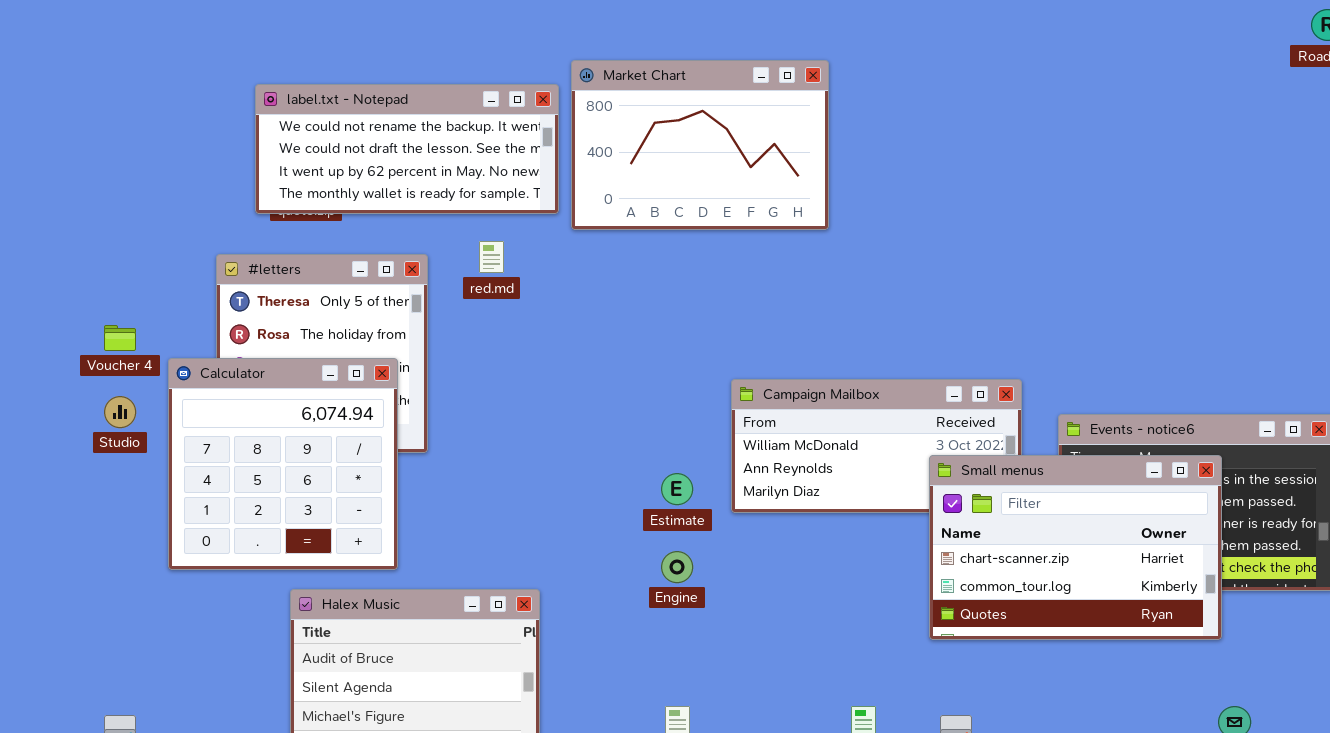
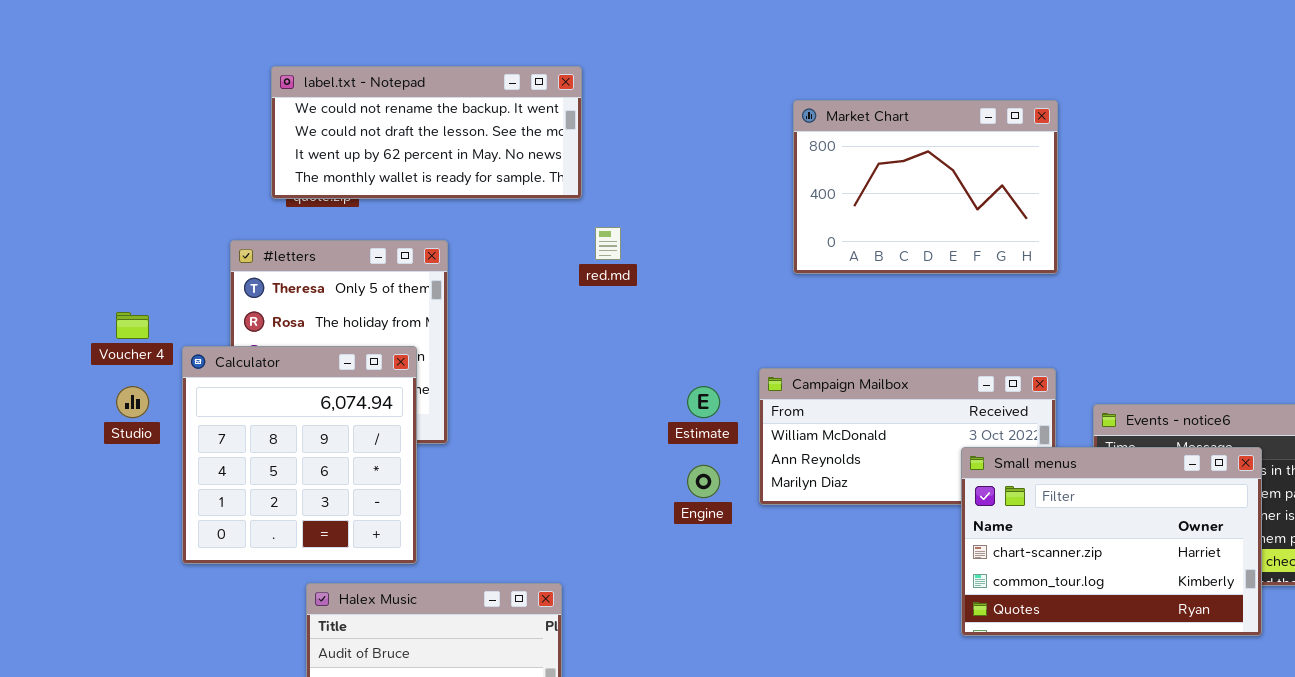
Market Chart: [571,60,829,230] -> [793,100,1058,274], moved
red.md: [479,241,504,273] -> [595,227,621,260], moved
Estimate: [661,473,693,505] -> [687,386,720,418], moved
Engine: [661,551,693,583] -> [687,465,720,498], moved

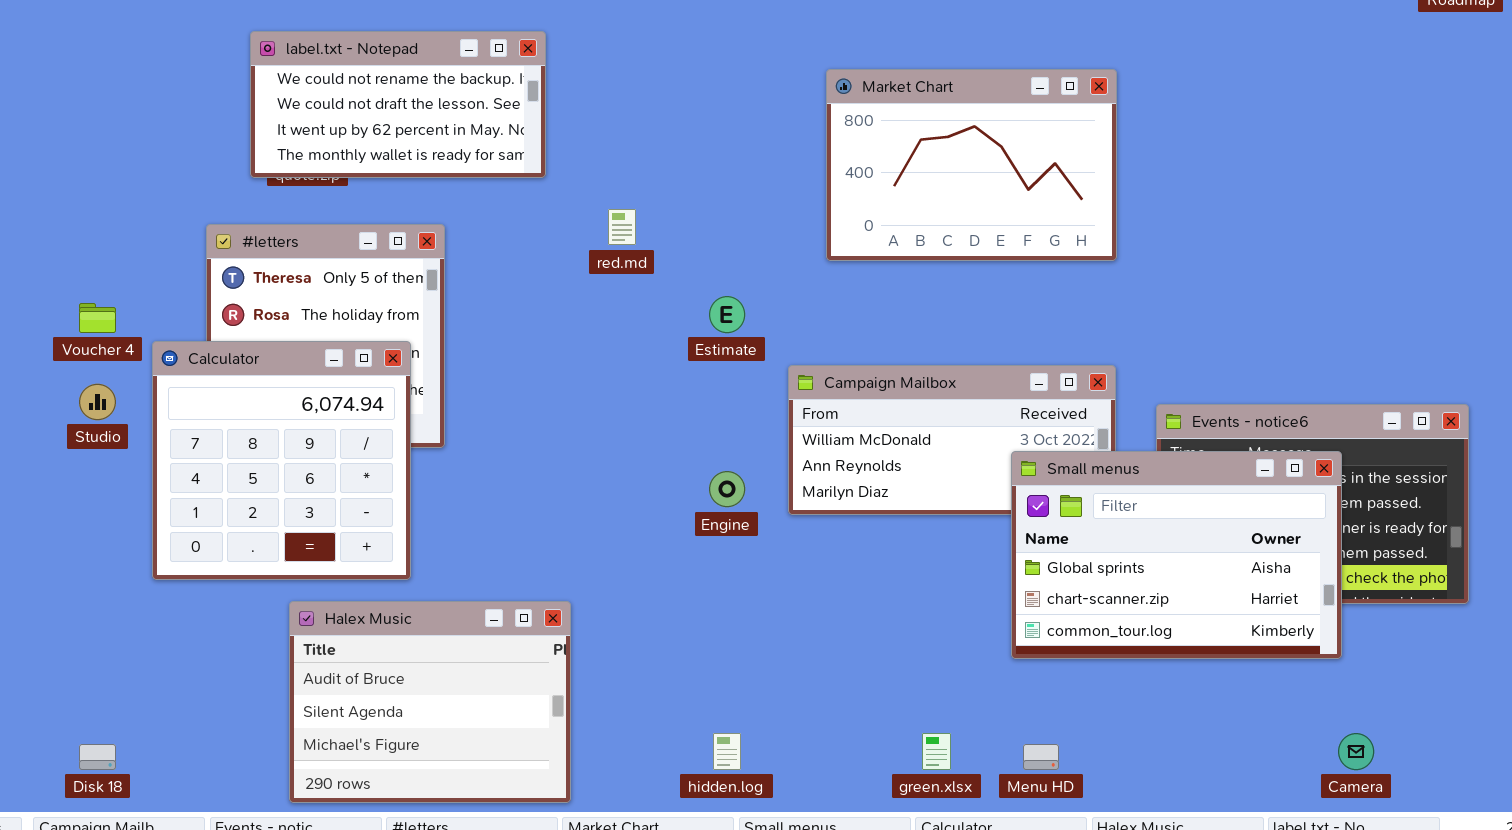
label.txt - Notepad: [271,66,582,199] -> [250,31,546,178], resized
Estimate: [687,386,720,418] -> [709,296,745,333], moved
Small menus: [961,447,1262,636] -> [1011,451,1342,659], scrolled up 1 row

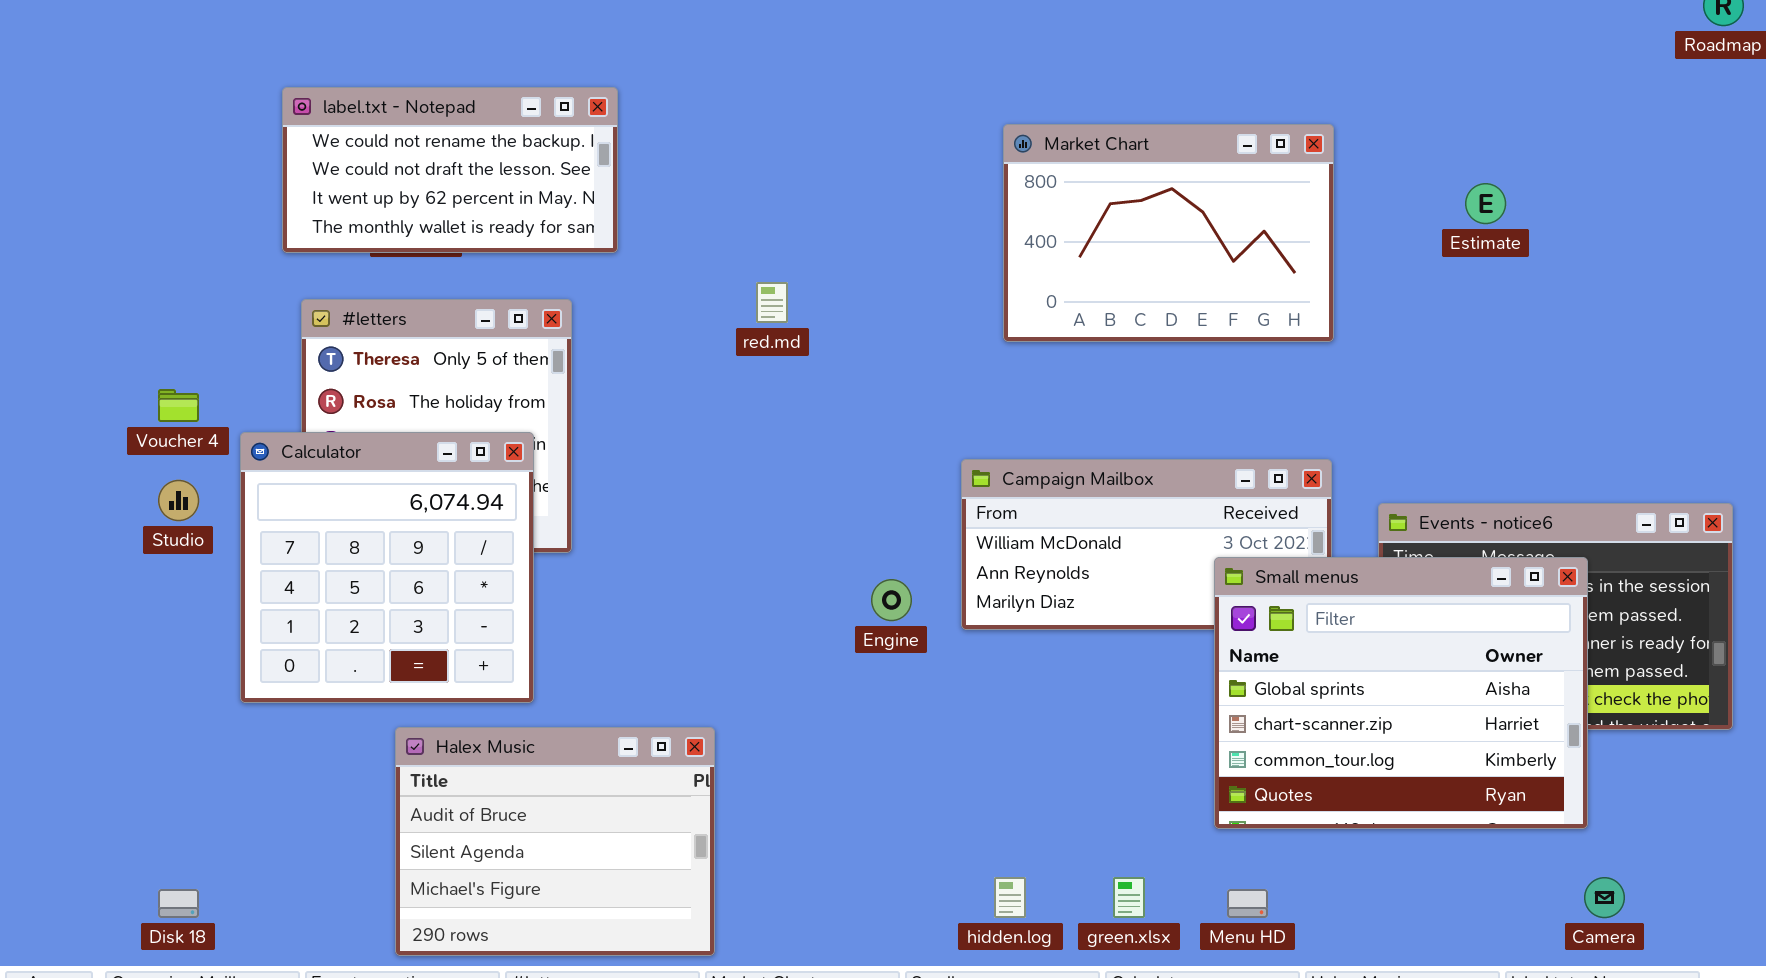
label.txt - Notepad: [250,31,546,178] -> [282,87,618,253], moved
Estimate: [709,296,745,333] -> [1465,183,1506,224], moved
Small menus: [1011,451,1342,659] -> [1214,557,1588,829], resized
hidden.log: [713,733,741,770] -> [994,877,1026,918], moved

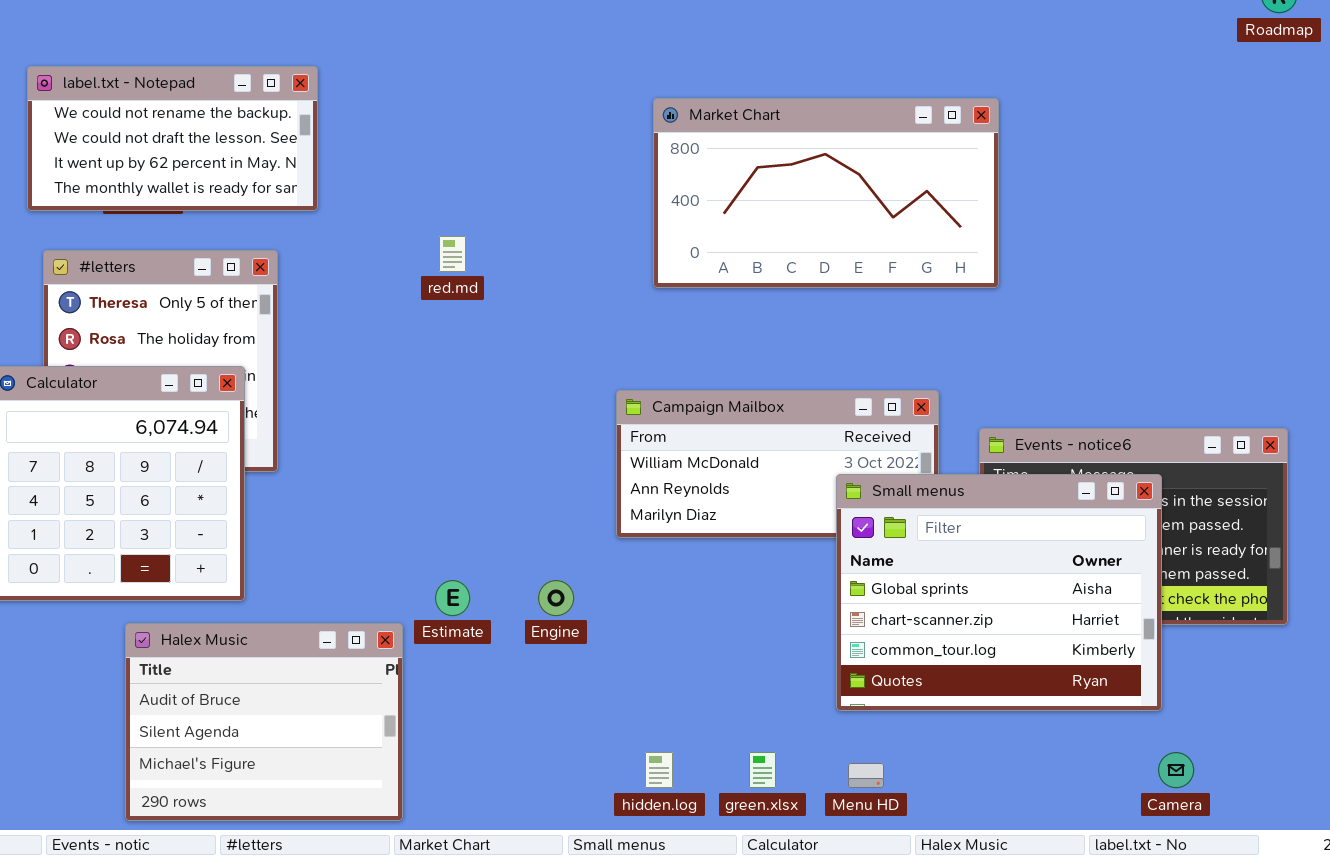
Market Chart: [1003,124,1334,342] -> [653,98,999,288], resized
Estimate: [1465,183,1506,224] -> [435,580,470,616], moved
Engine: [871,579,912,621] -> [538,580,574,616], moved

